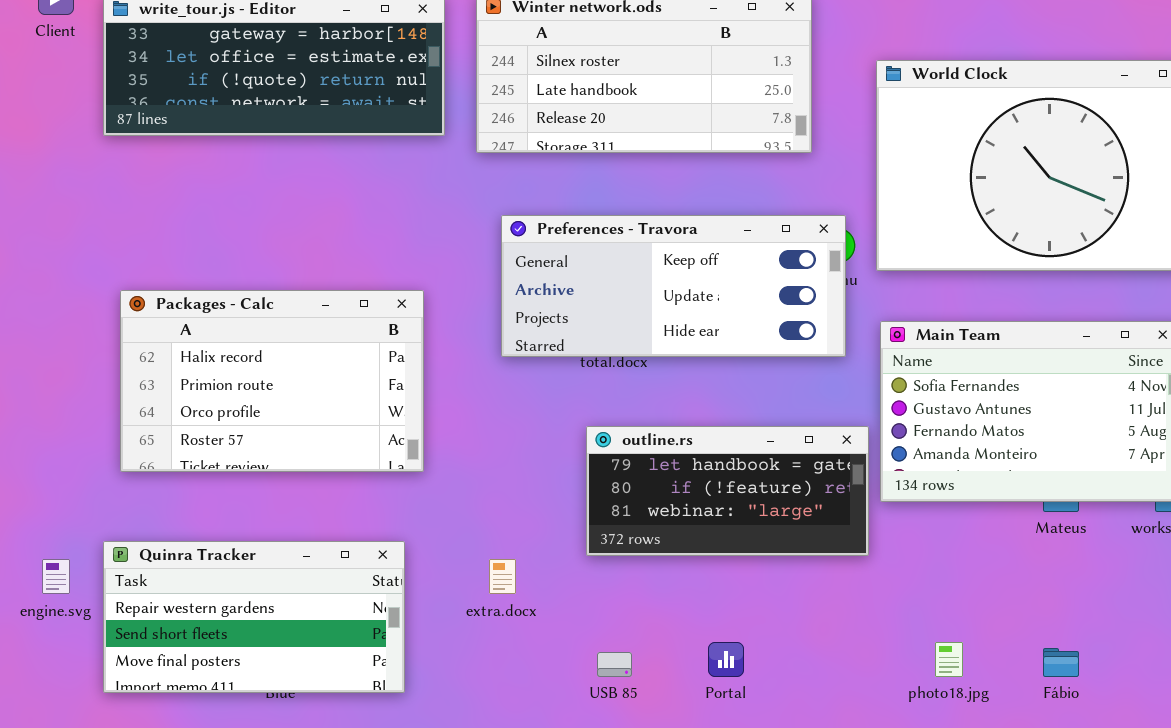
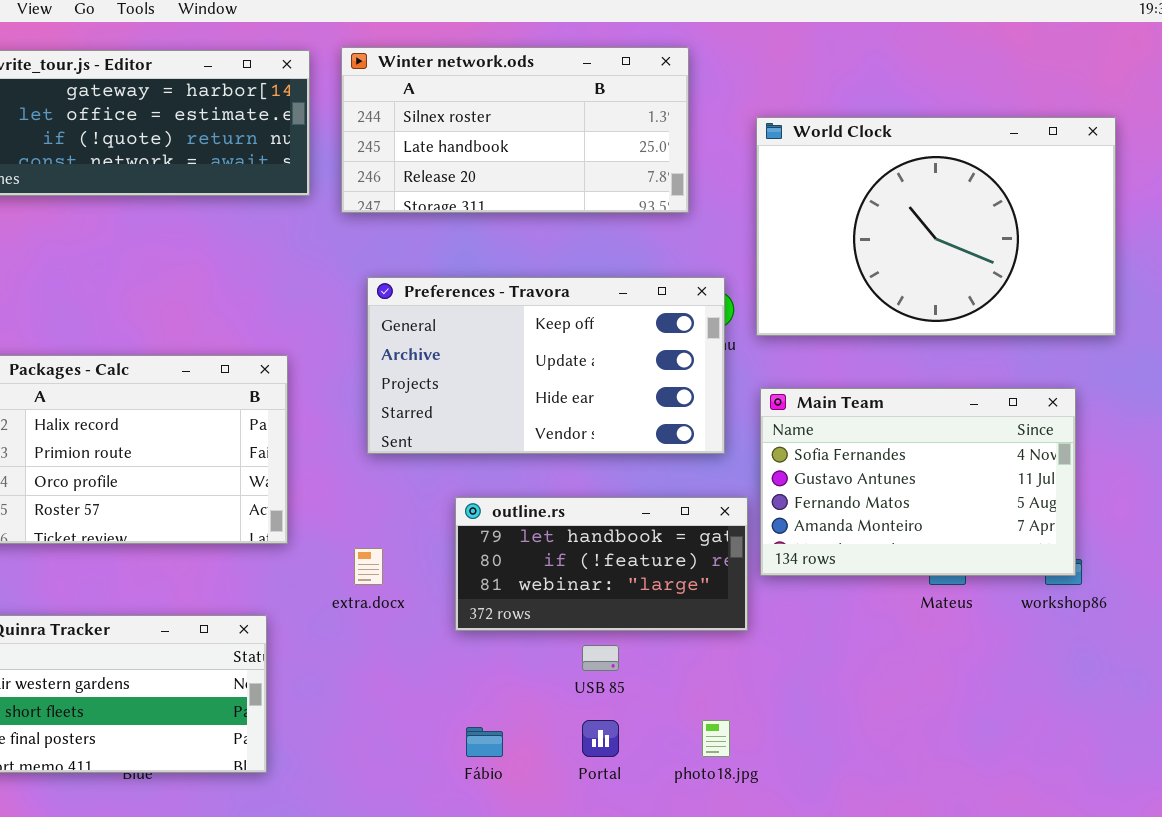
Preferences - Travora: [501,215,846,357] -> [367,277,725,454], resized
extra.docx: [489,559,516,594] -> [354,548,383,585], moved
photo18.jpg: [935,642,963,677] -> [702,720,730,757], moved
Fábio: [1043,648,1079,677] -> [466,727,503,757], moved
USB 85: [597,652,632,677] -> [582,645,619,671], moved

